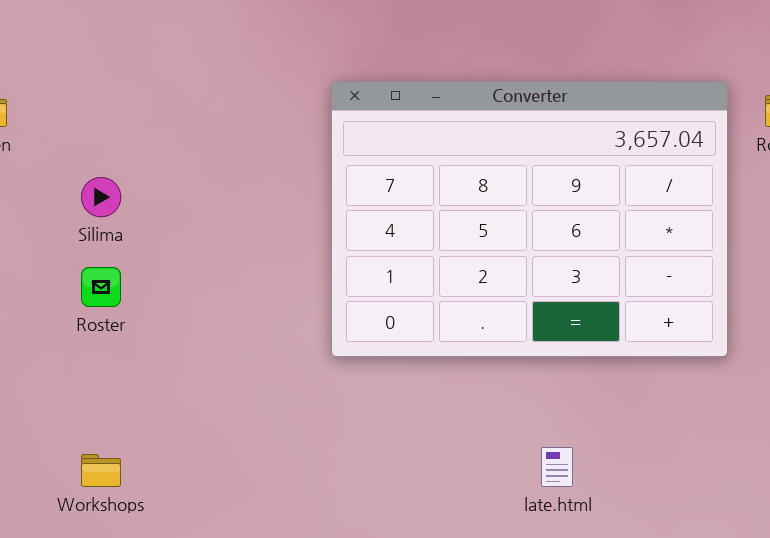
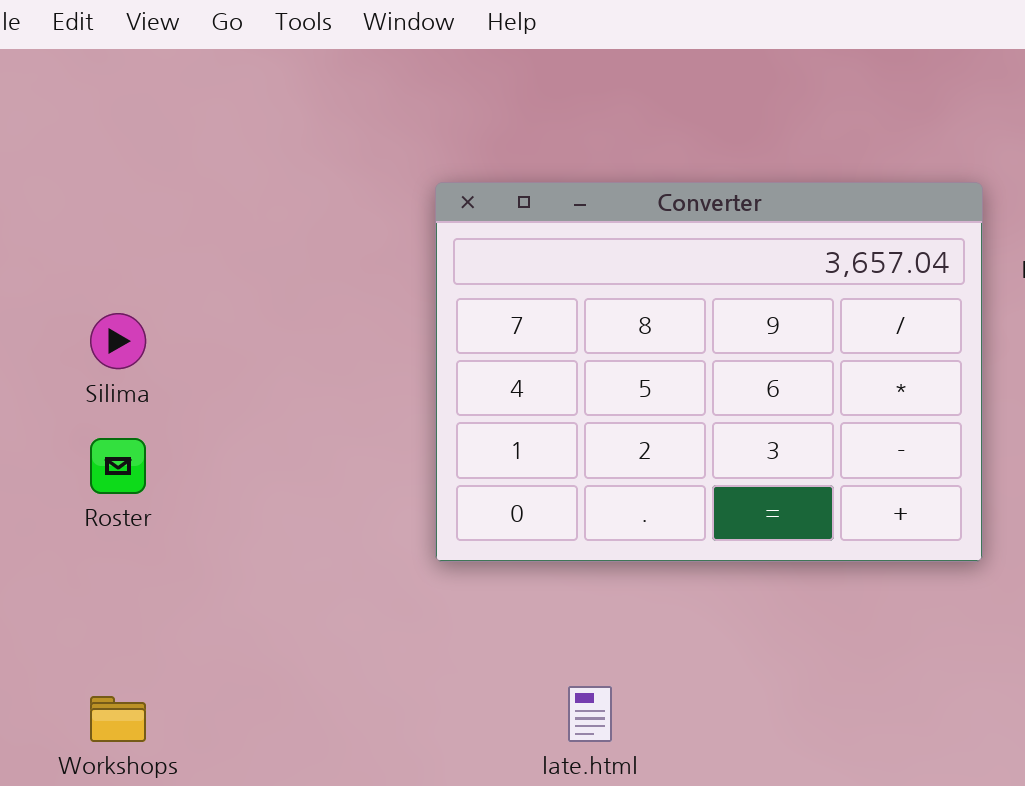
late.html: [541,447,573,487] -> [568,686,612,742], moved

